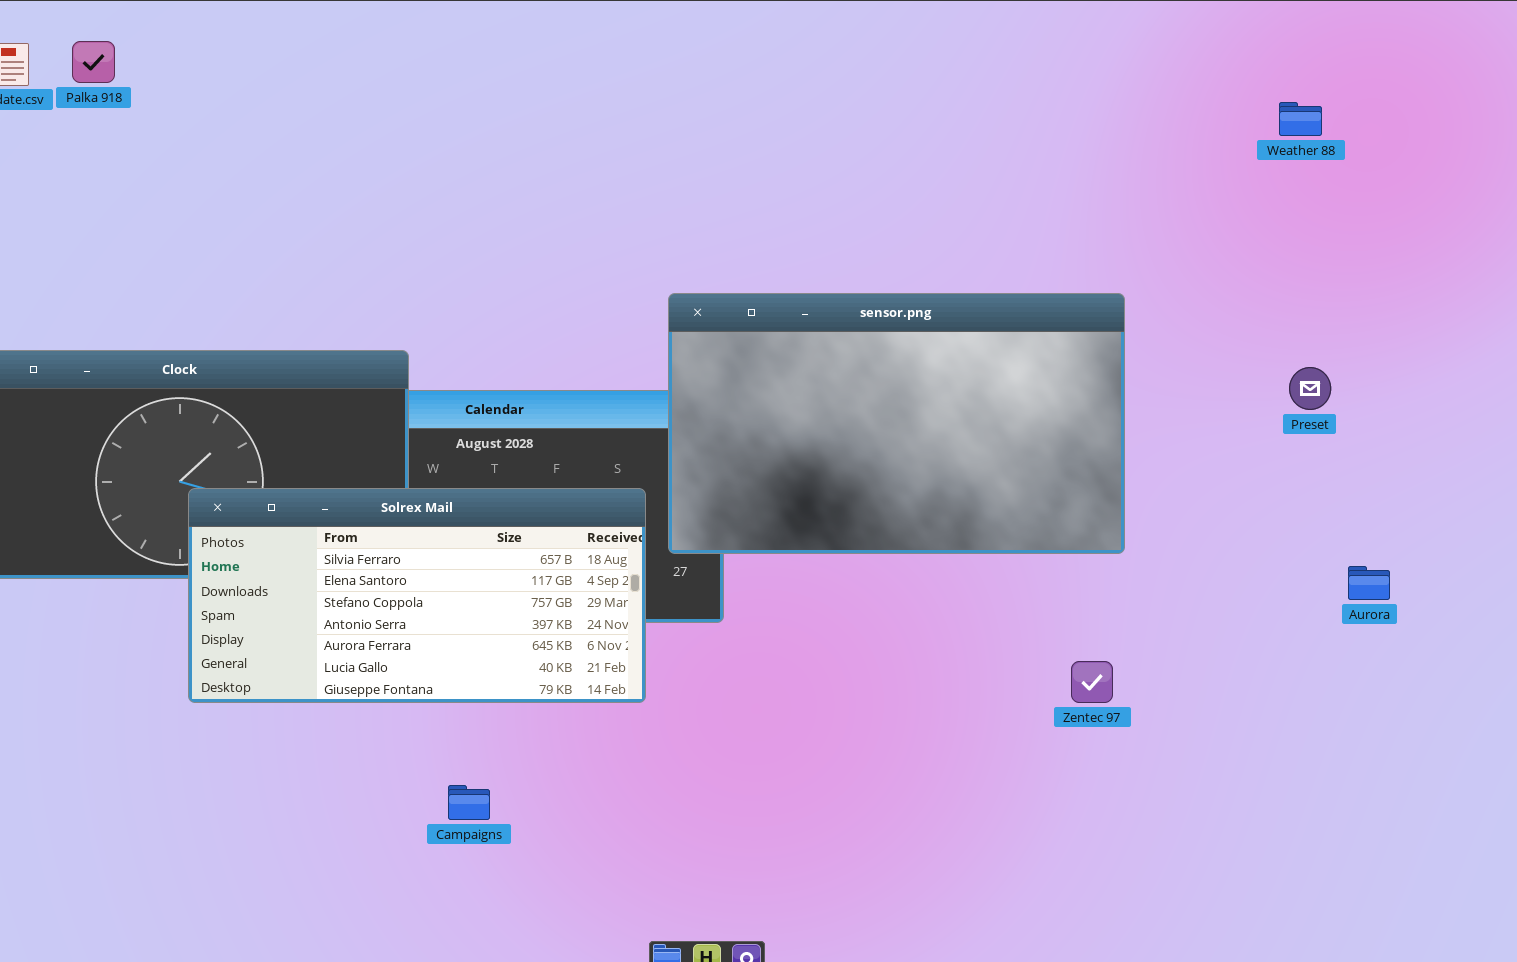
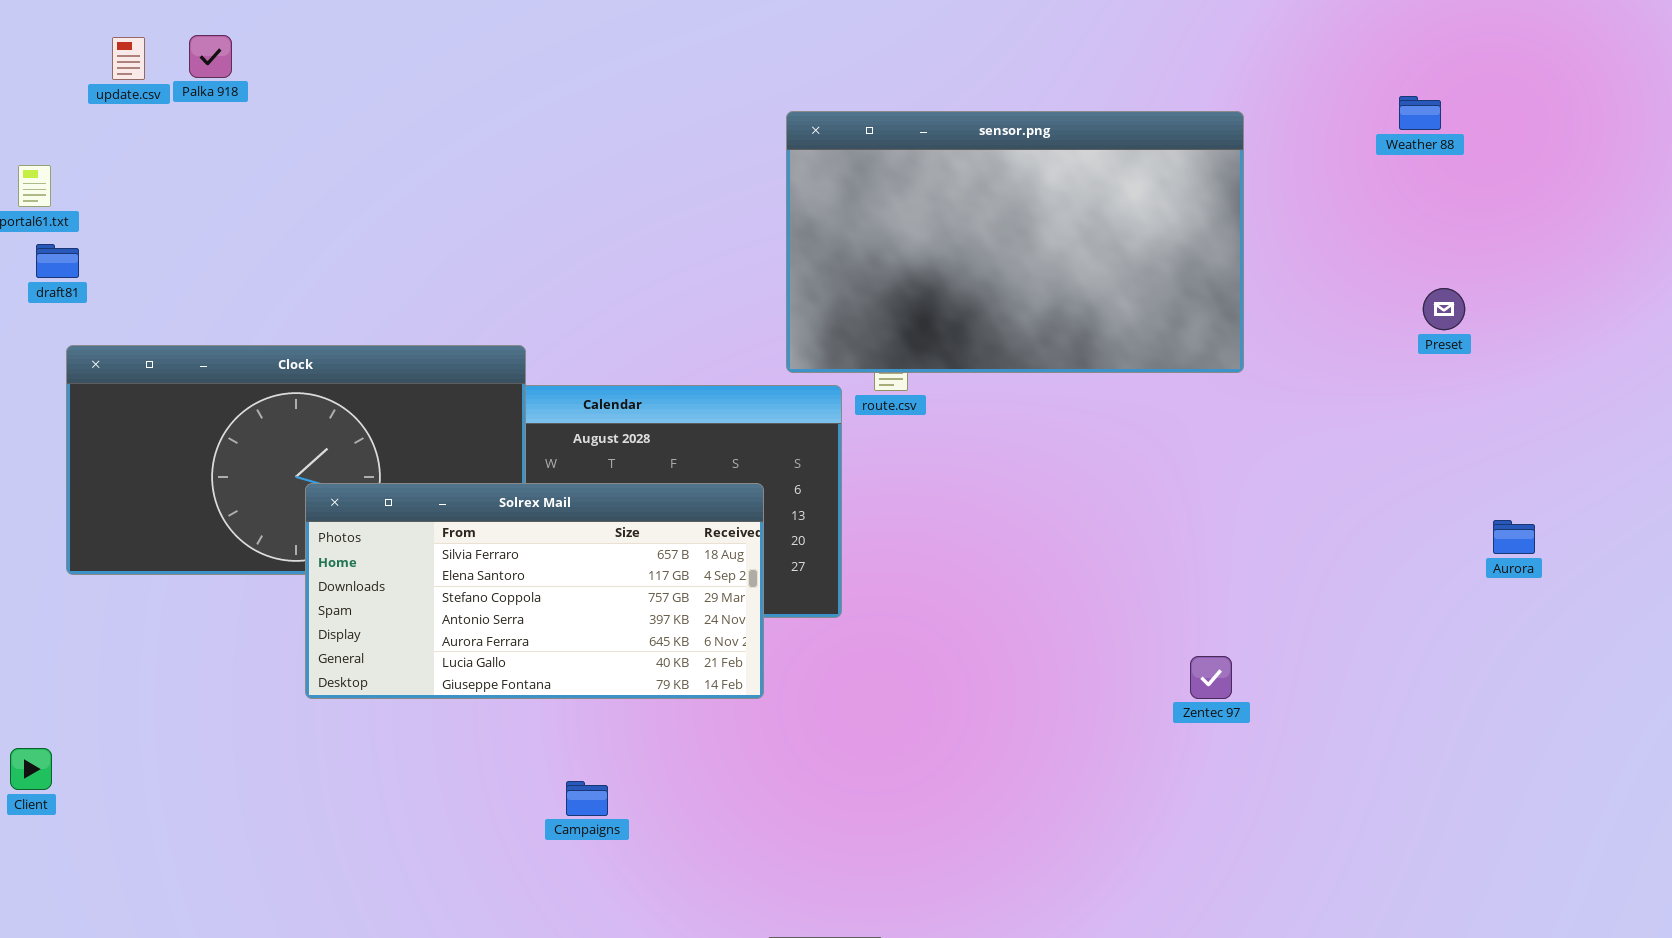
sensor.png: [668,293,1125,554] -> [786,111,1244,373], moved
Preset: [1289,367,1331,410] -> [1423,288,1465,330], moved
Aurora: [1348,566,1390,600] -> [1493,520,1535,554], moved

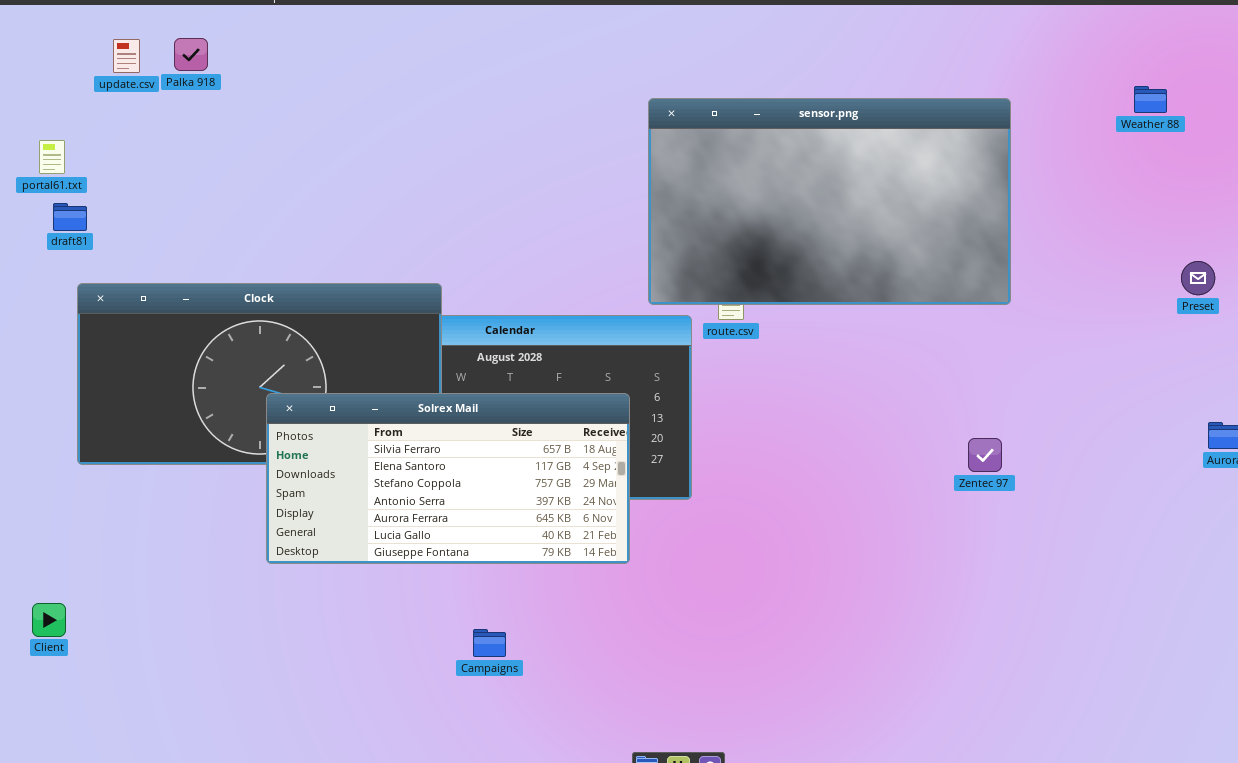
Preset: [1423,288,1465,330] -> [1181,261,1215,295], moved
Zentec 97: [1190,656,1232,699] -> [968,438,1002,472], moved

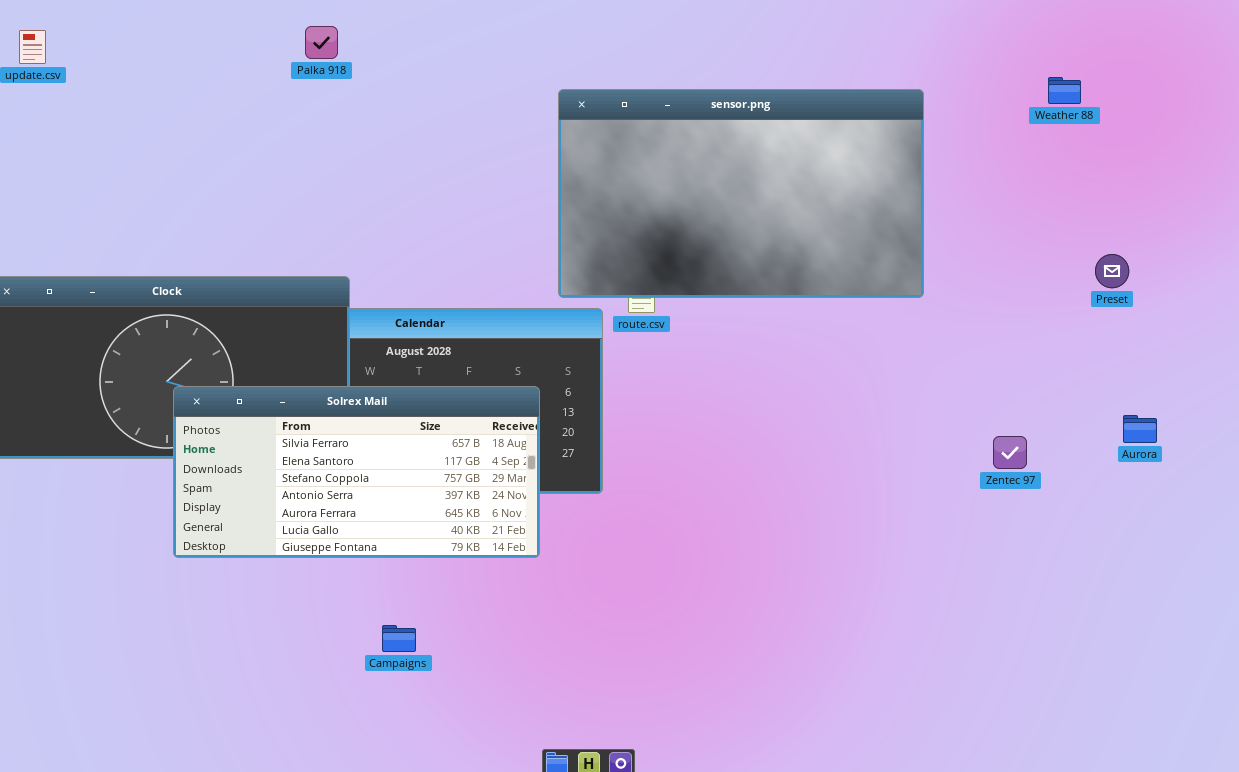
Palka 918: [174,38,208,71] -> [305,26,338,59], moved
Zentec 97: [968,438,1002,472] -> [993,436,1027,469], moved

